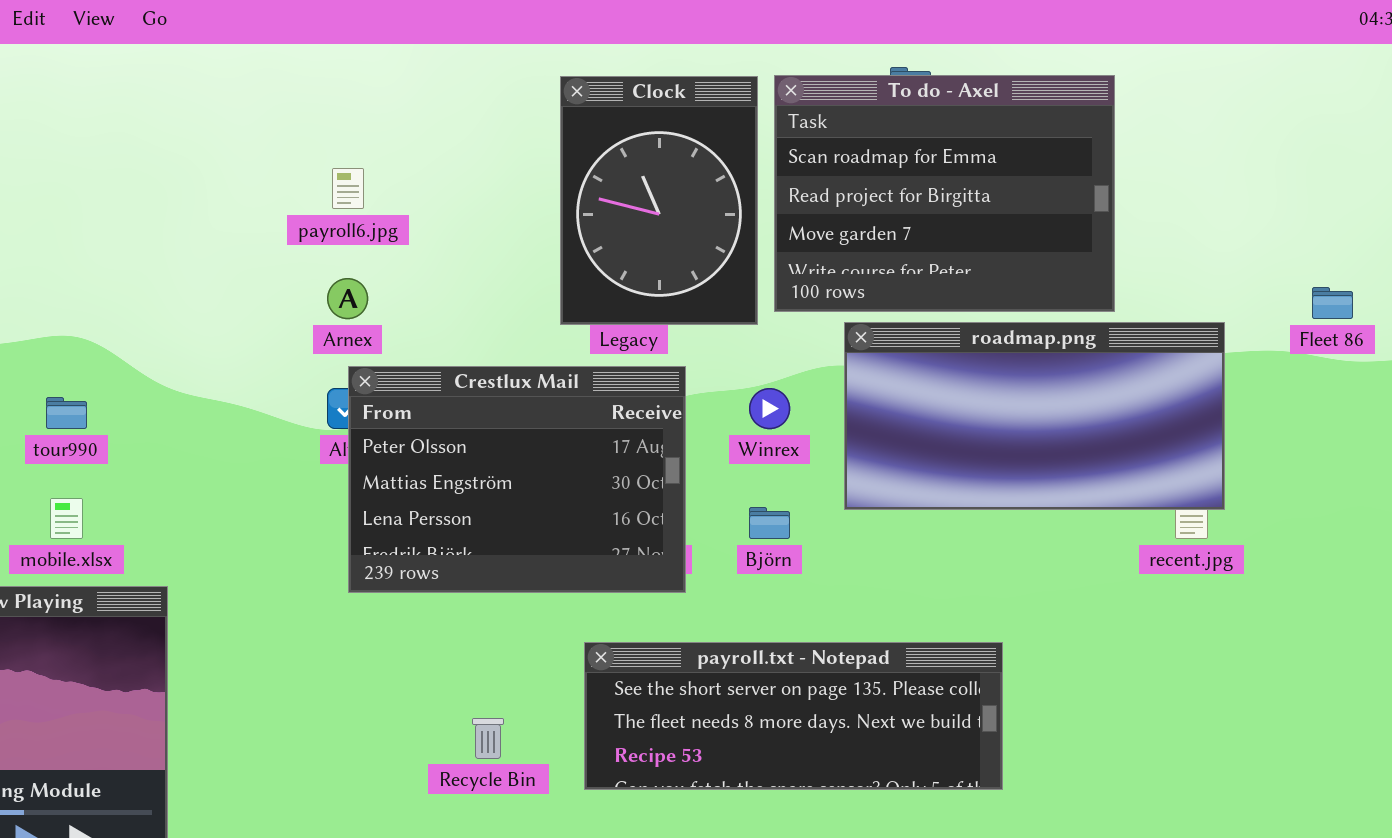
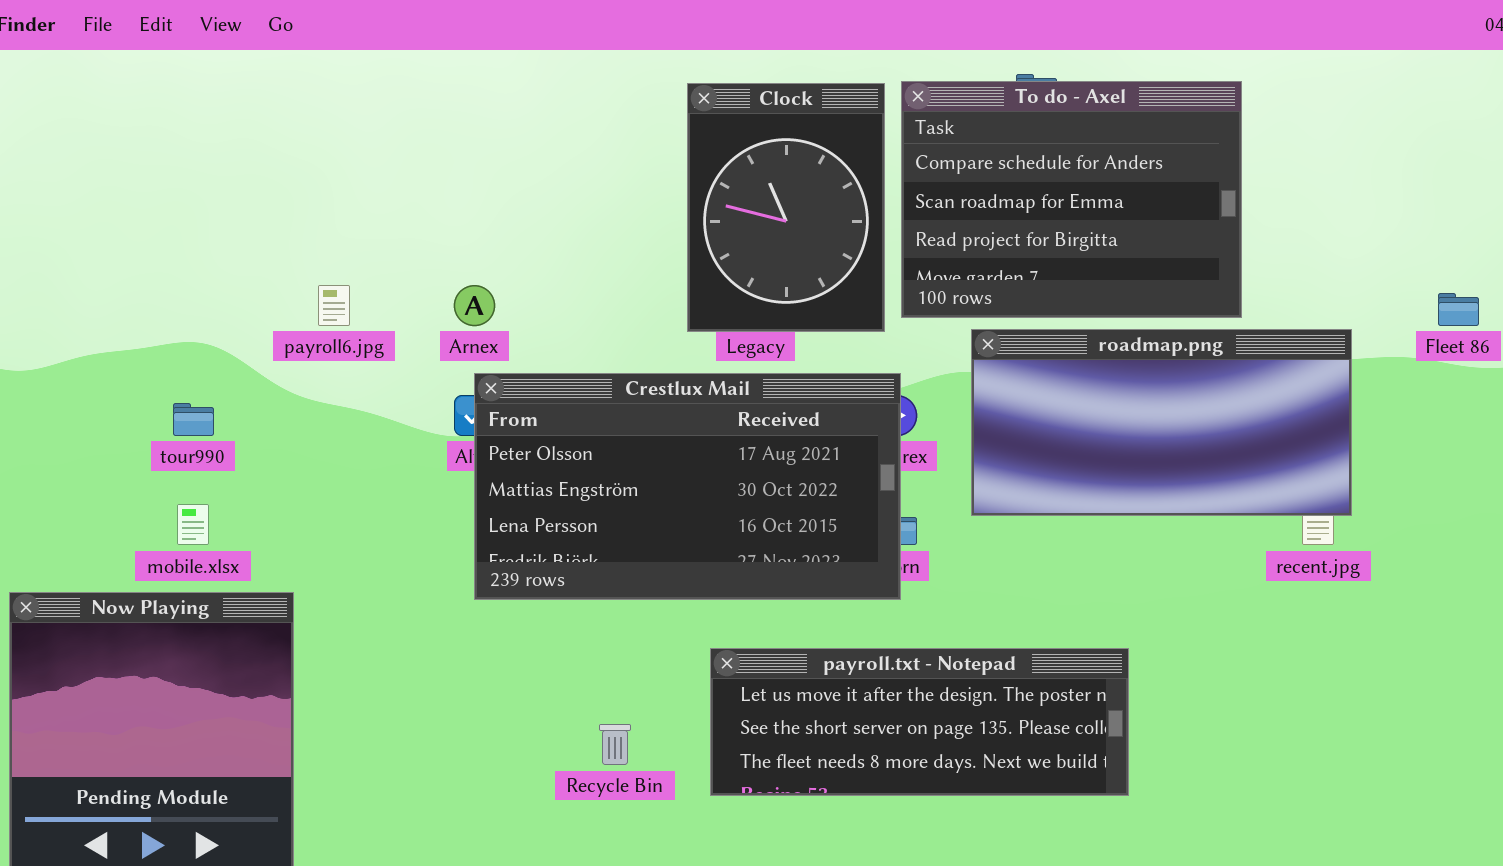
To do - Axel: [774,75,1115,312] -> [901,81,1242,318], scrolled up 1 row
payroll6.jpg: [332,168,364,209] -> [318,285,350,326], moved
Crestlux Mail: [348,366,686,593] -> [474,373,901,600], resized
payroll.txt - Notepad: [584,642,1003,790] -> [710,648,1129,796], scrolled up 1 row

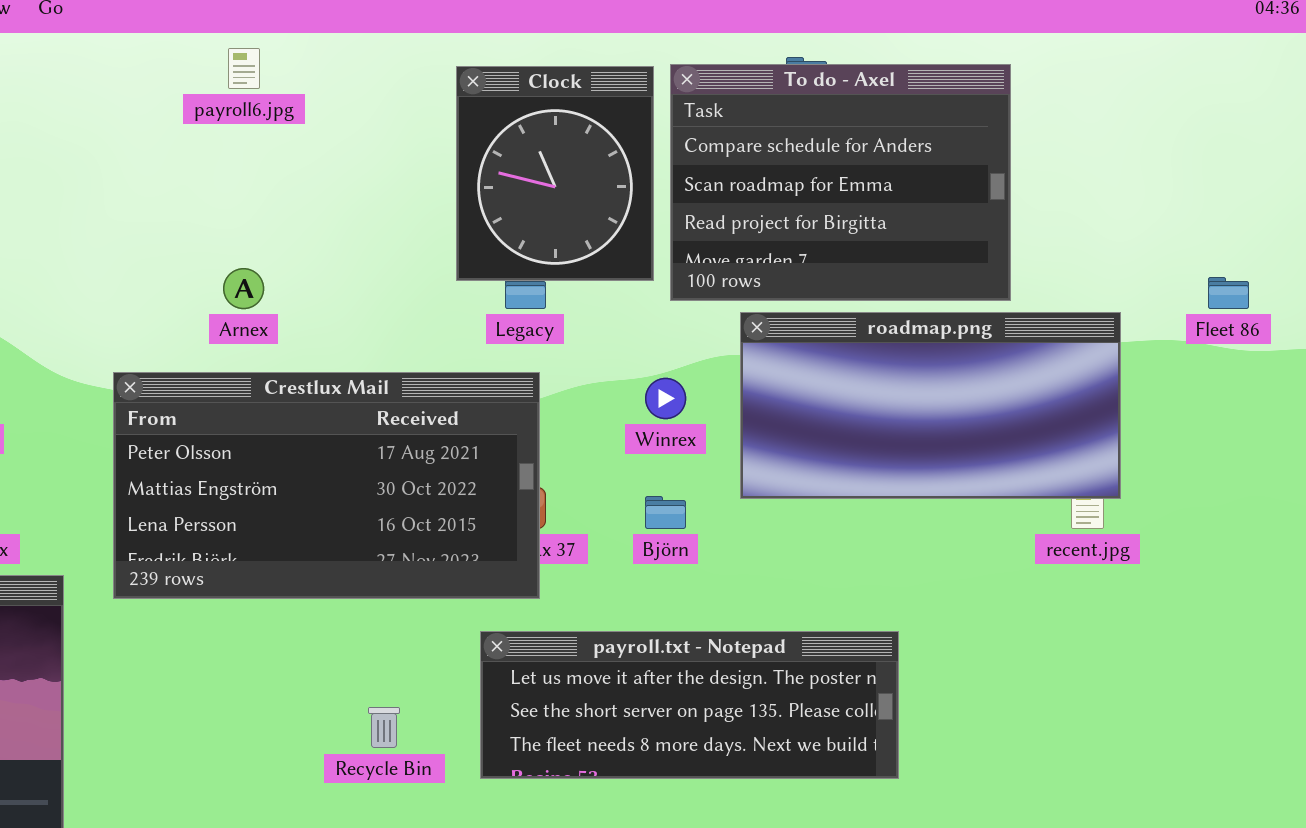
Clock: [687,83,885,332] -> [456,66,654,281], resized
payroll6.jpg: [318,285,350,326] -> [228,48,260,89], moved
Crestlux Mail: [474,373,901,600] -> [113,372,540,599], moved

